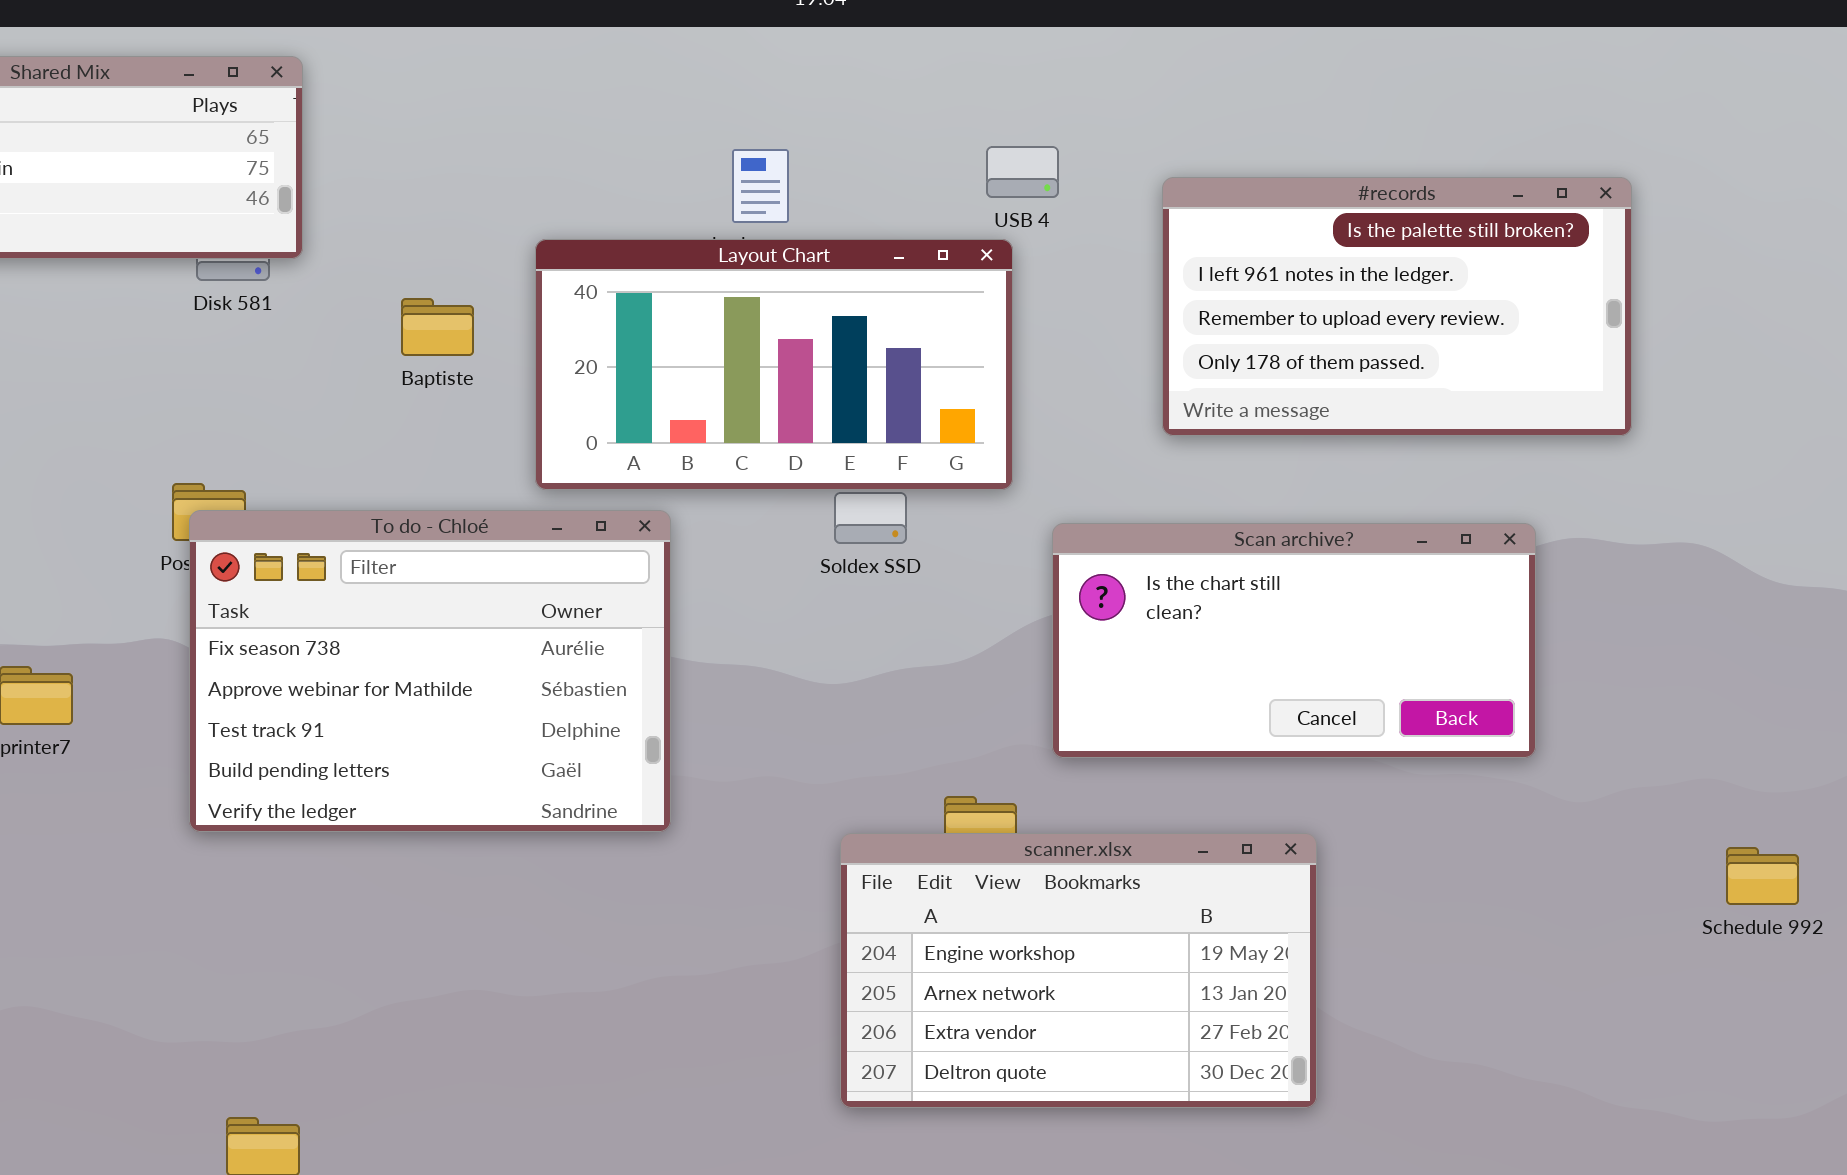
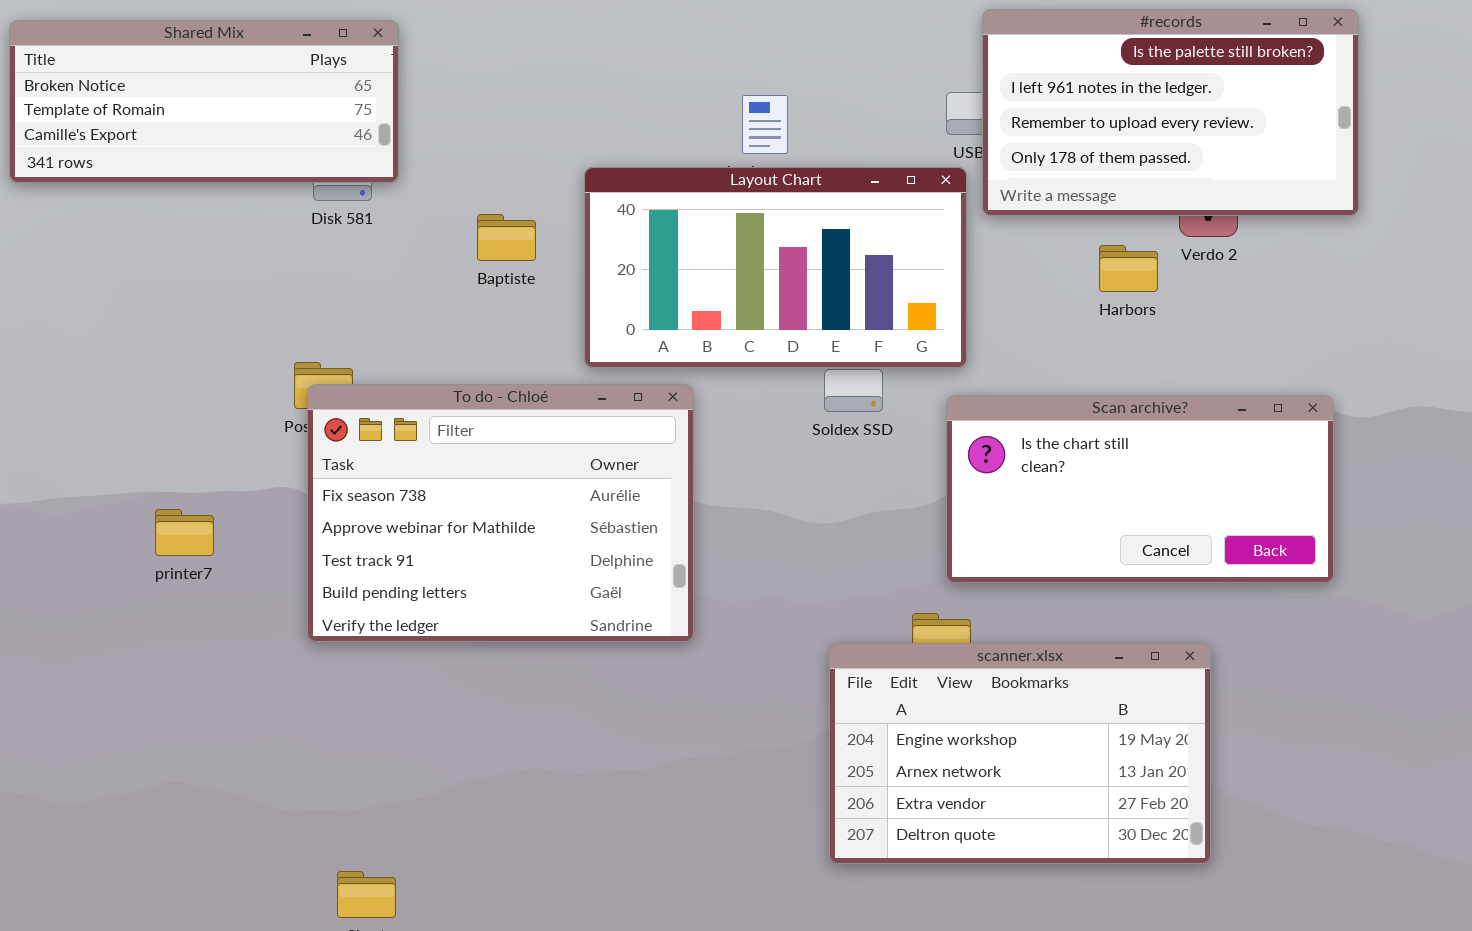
#records: [1162,177,1632,436] -> [982,9,1359,216], moved
Scan archive?: [1052,523,1536,758] -> [946,395,1334,583], moved

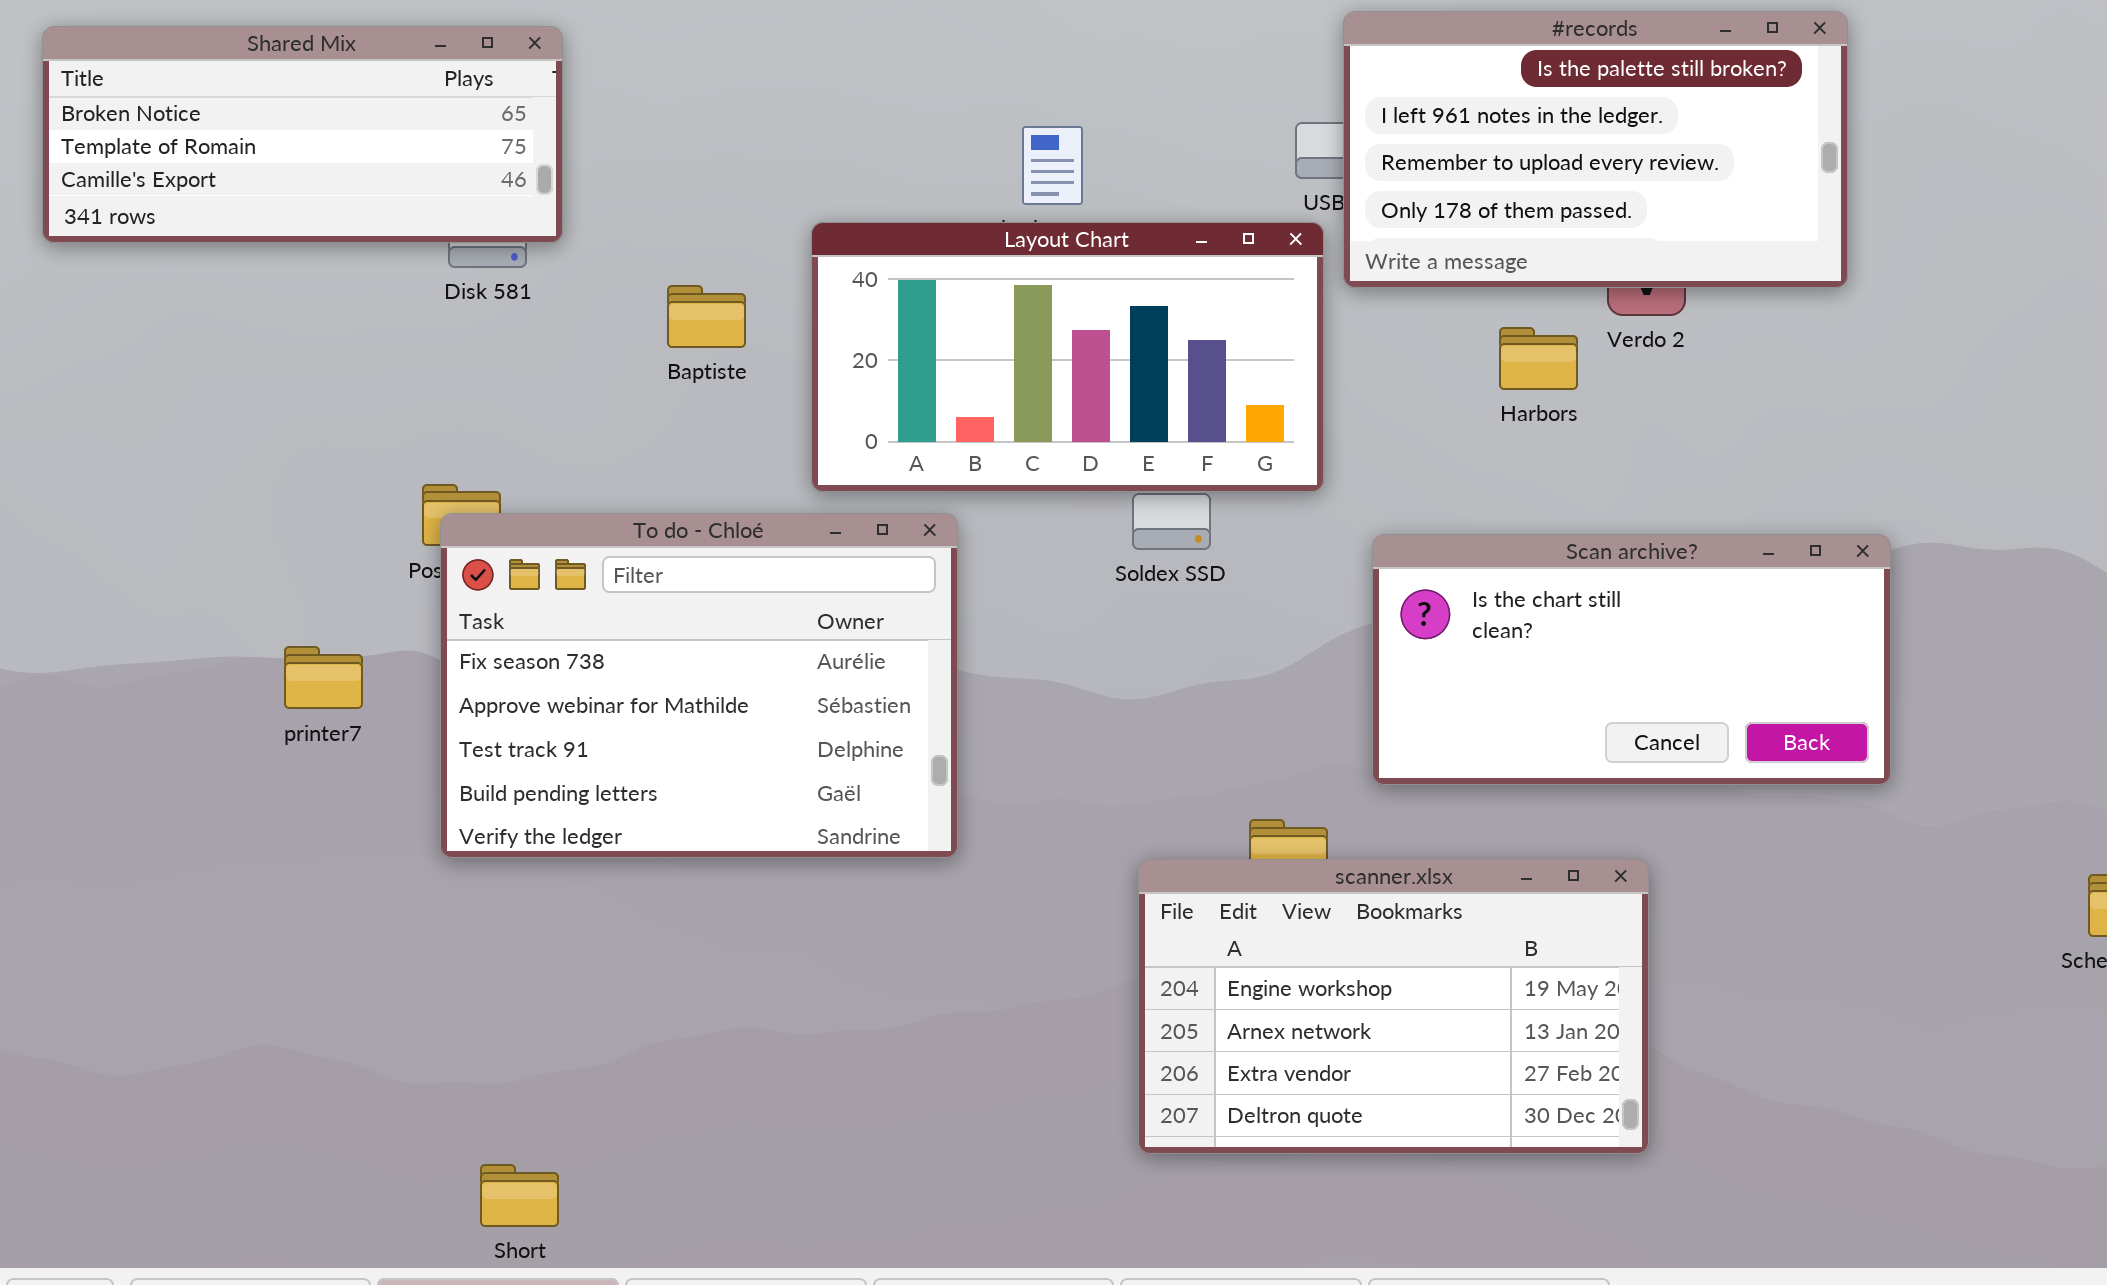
Scan archive?: [946,395,1334,583] -> [1372,534,1891,785], moved
printer7: [155,509,214,556] -> [284,646,363,709], moved

